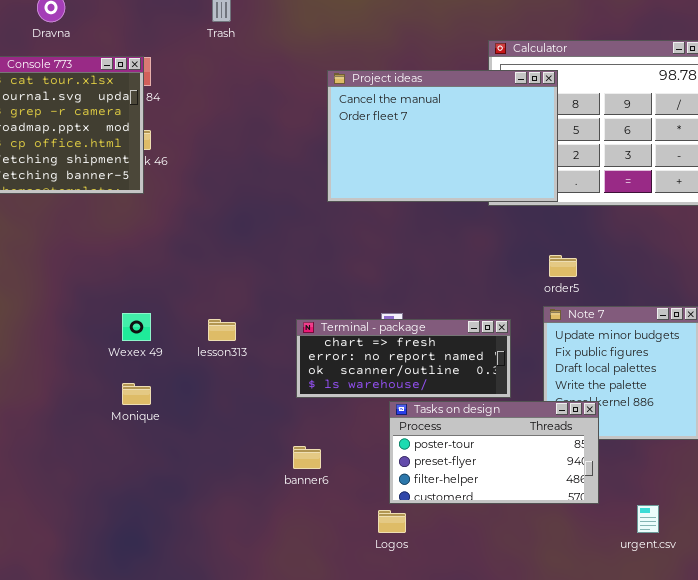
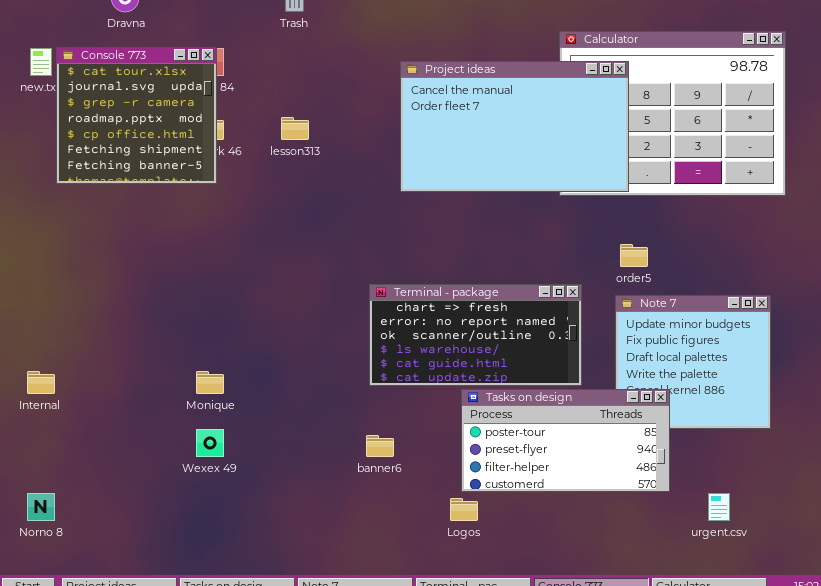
Wexex 49: [122,313,151,341] -> [196,429,224,457], moved
lesson313: [208,319,236,341] -> [281,117,309,140], moved
Terminal - package: [296,319,511,398] -> [369,284,582,386], resized

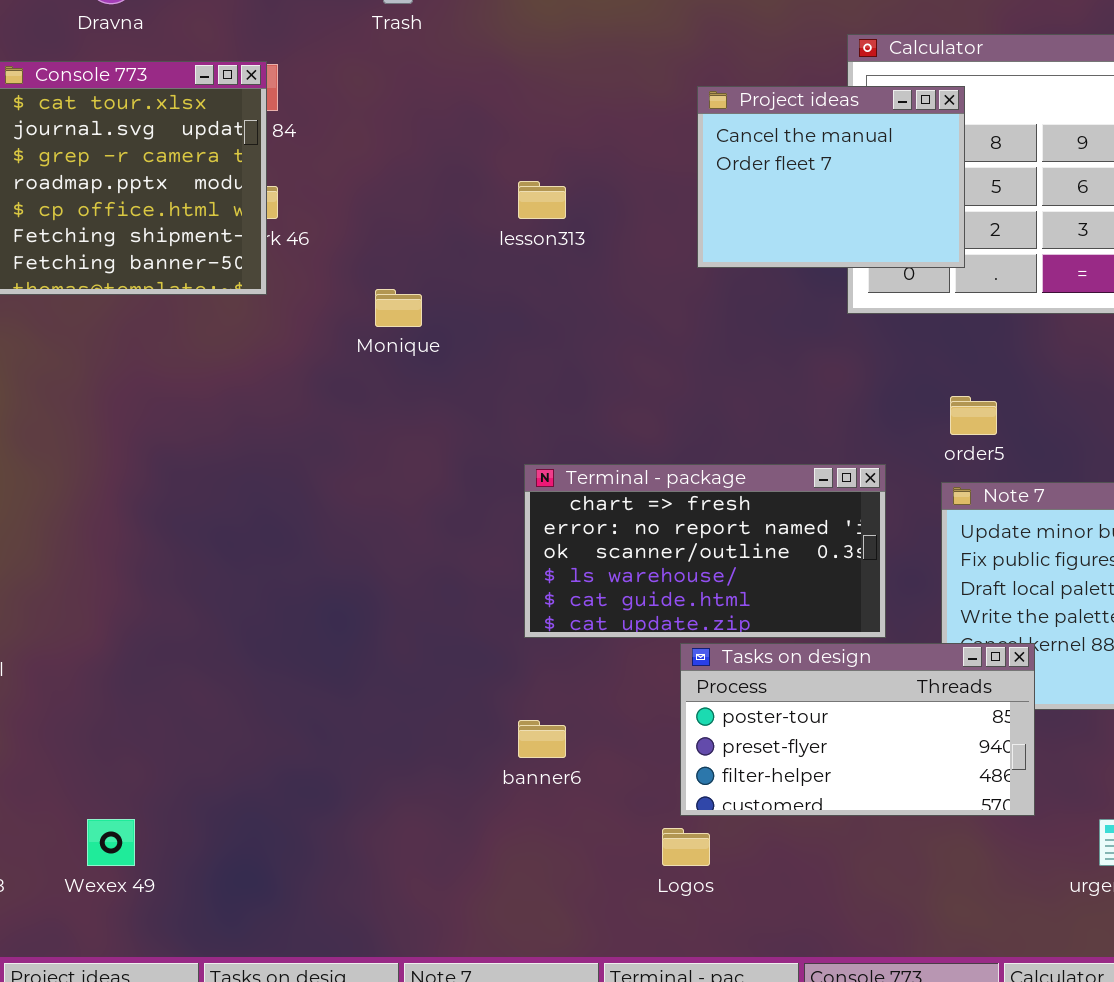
Project ideas: [400,61,629,192] -> [697,86,965,268], resized
lesson313: [281,117,309,140] -> [518,181,566,219], moved
Monique: [196,371,224,394] -> [375,289,422,327], moved
Wexex 49: [196,429,224,457] -> [87,819,135,866], moved

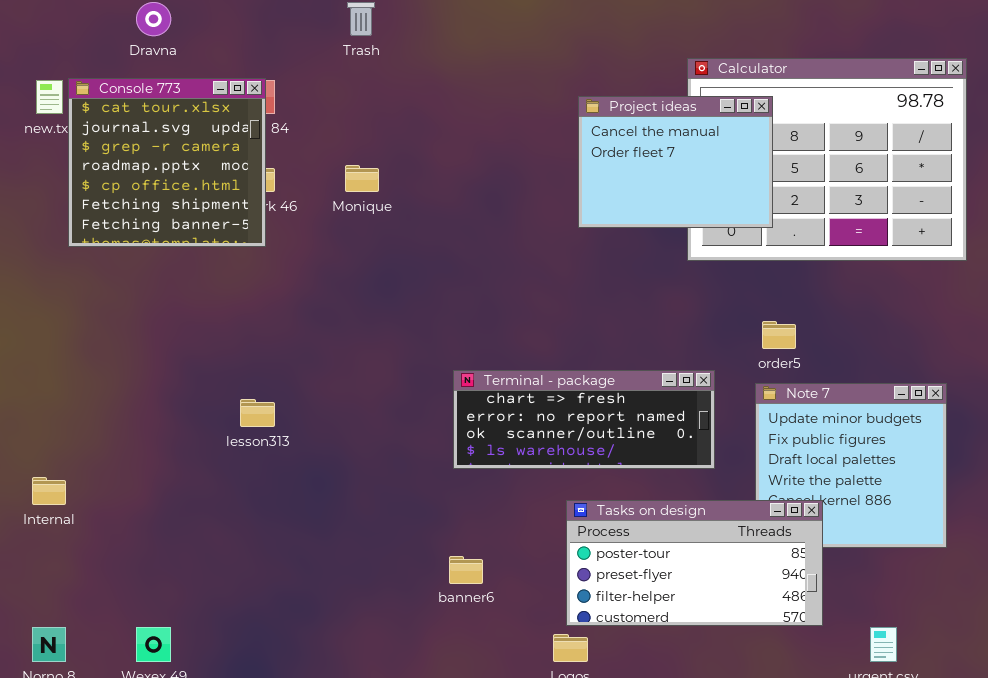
lesson313: [518,181,566,219] -> [240,399,275,427], moved
Monique: [375,289,422,327] -> [345,165,379,192], moved
Terminal - package: [524,464,886,638] -> [453,370,715,469], resized

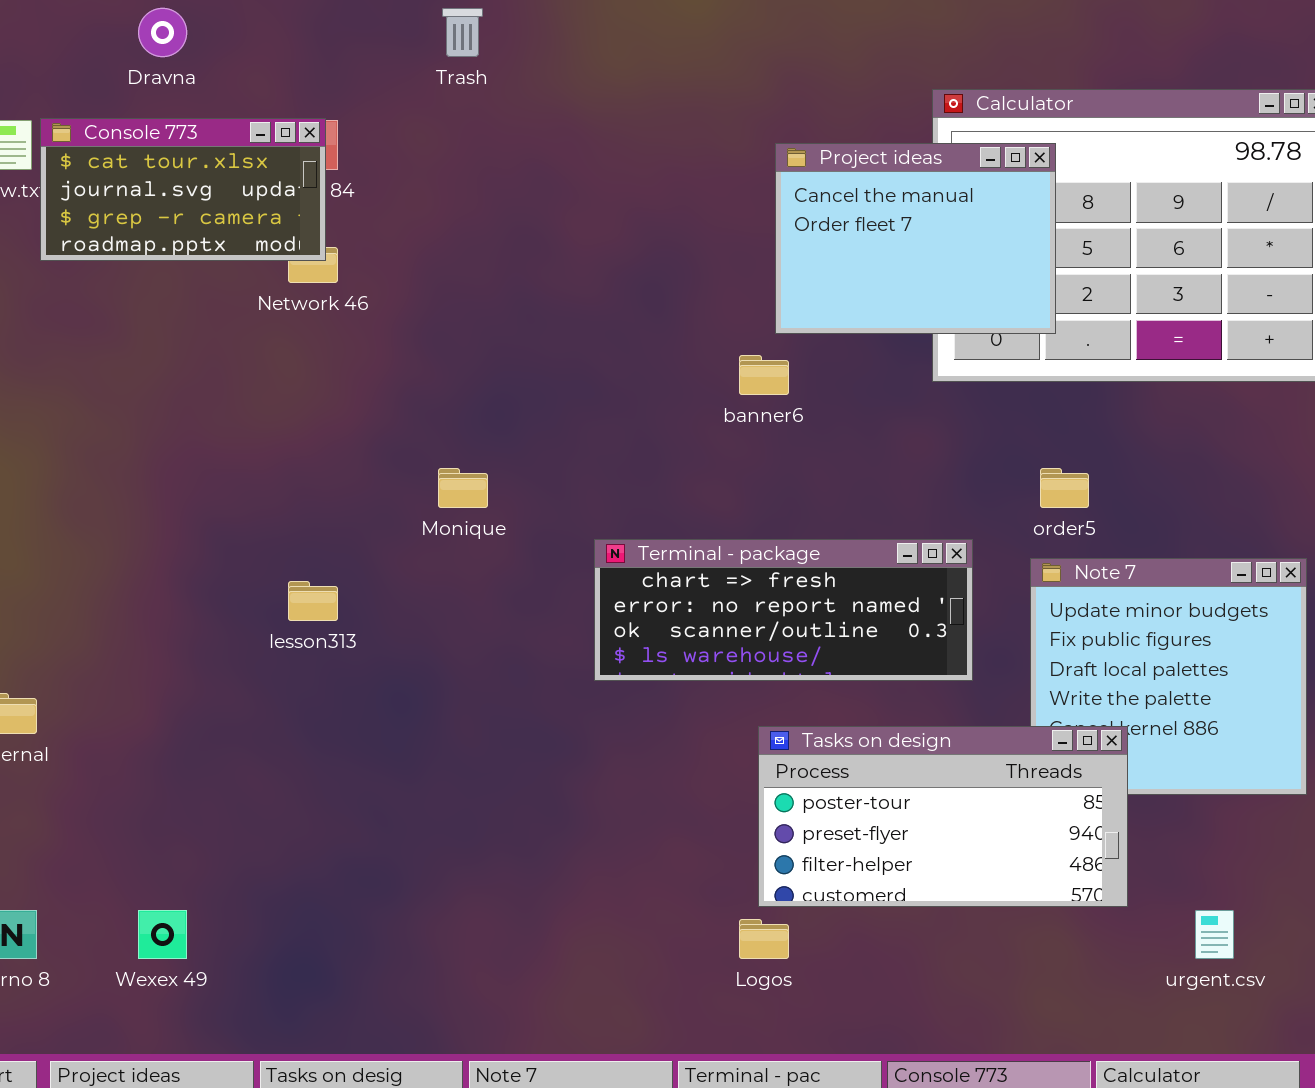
Console 773: [68,78,266,247] -> [40,118,326,261], resized
Monique: [345,165,379,192] -> [438,468,488,508], moved
banner6: [449,556,483,584] -> [739,355,789,395], moved

